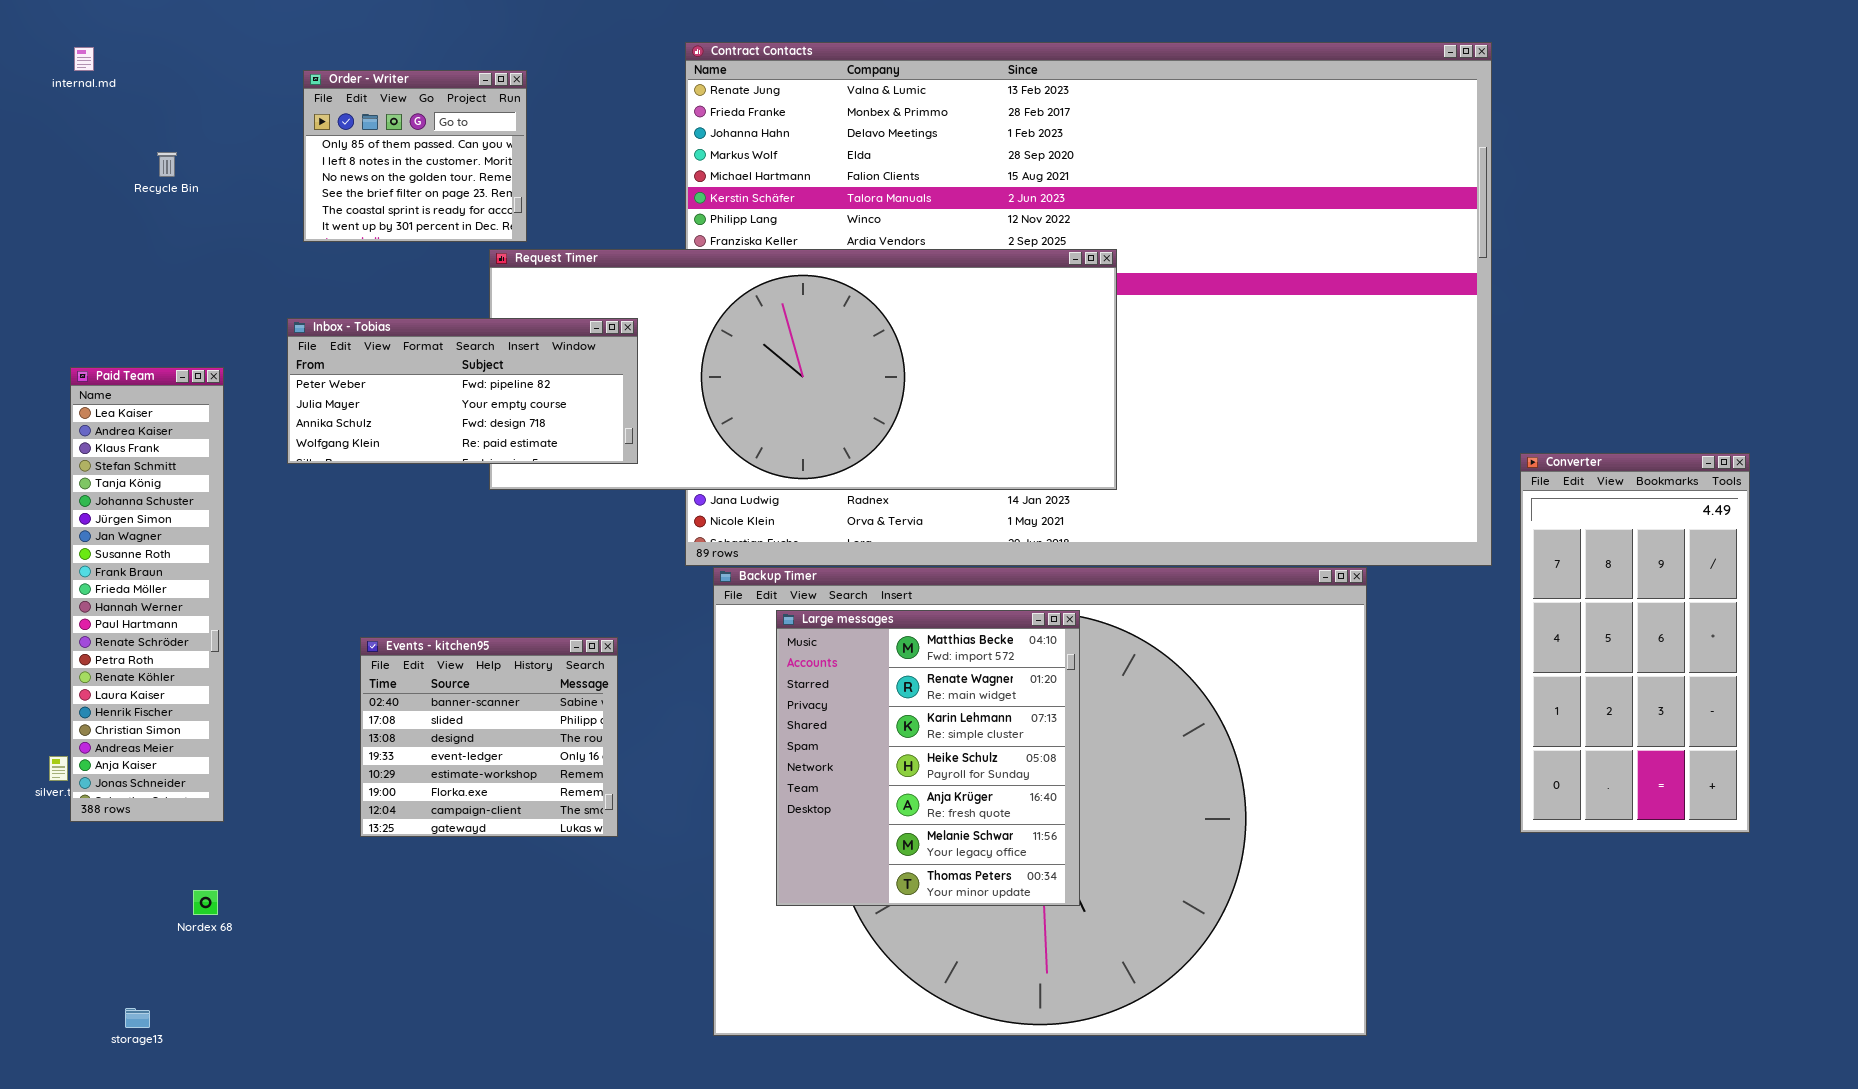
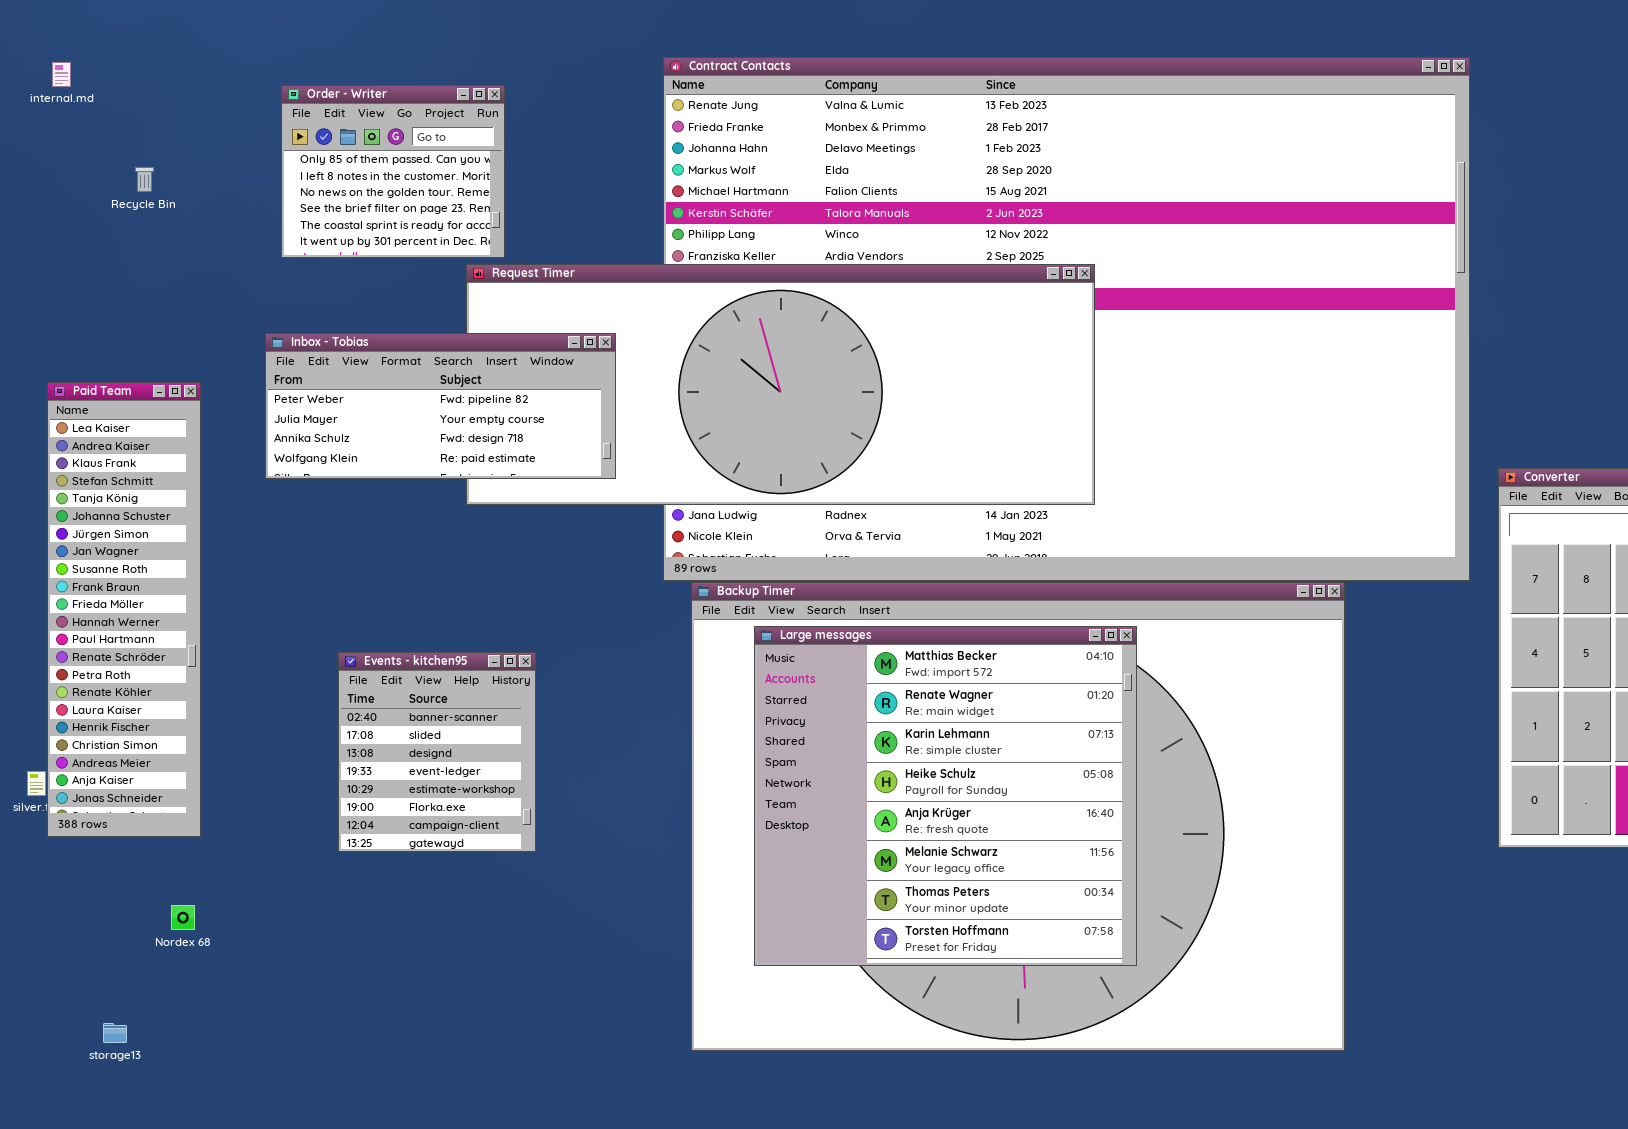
Large messages: [776,610,1080,906] -> [754,626,1137,966], resized
Events - kitchen95: [360,637,618,837] -> [338,652,536,852], resized

